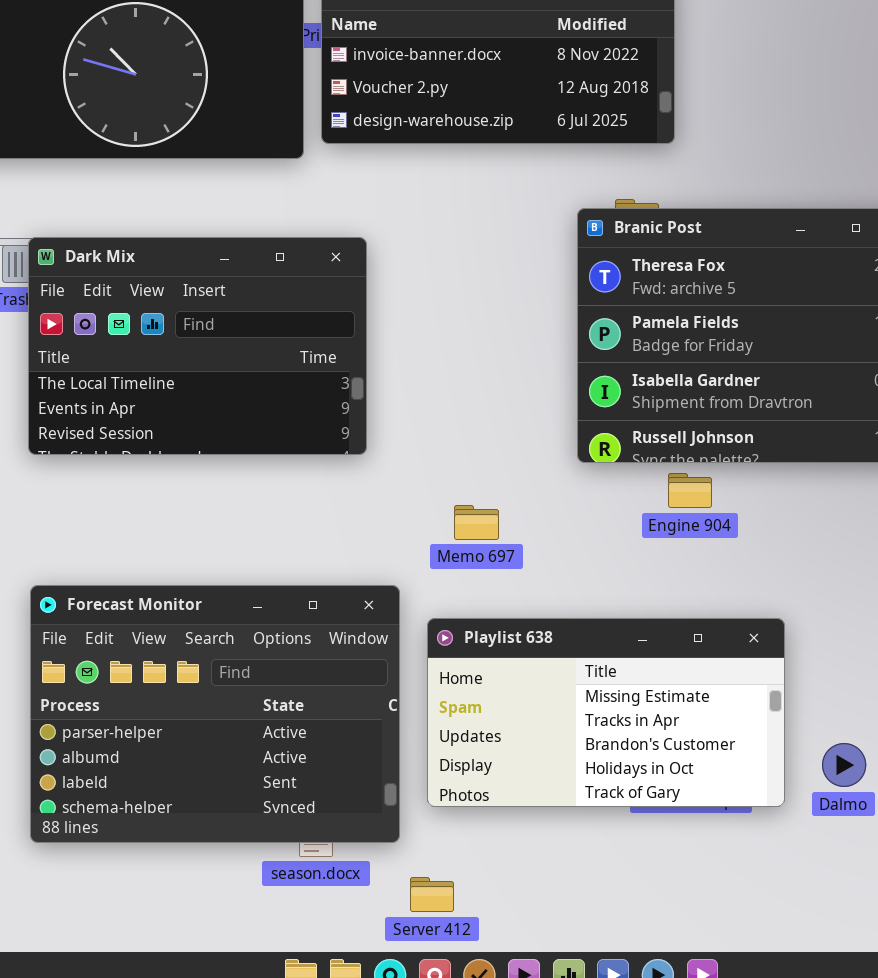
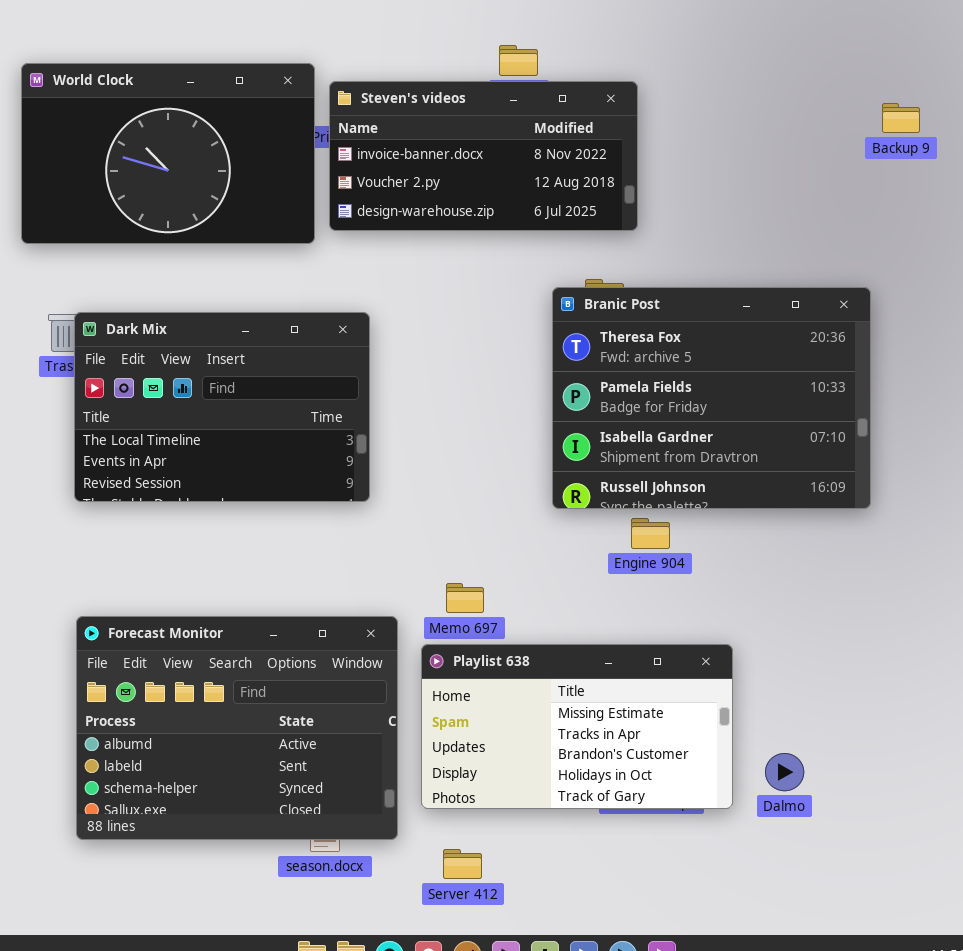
Memo 697: [454,505,499,540] -> [446,583,484,613], moved
Forecast Monitor: [30,585,400,843] -> [76,616,398,840], scrolled down 1 row
Server 412: [410,877,454,912] -> [443,849,482,879], moved

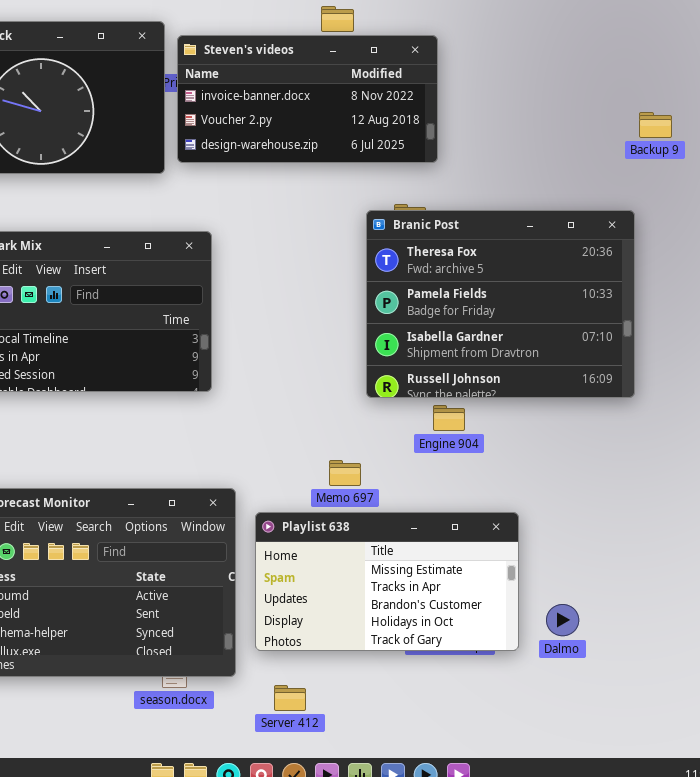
Backup 9: [882,103,920,133] -> [639,112,672,138], moved
Memo 697: [446,583,484,613] -> [329,460,361,486], moved

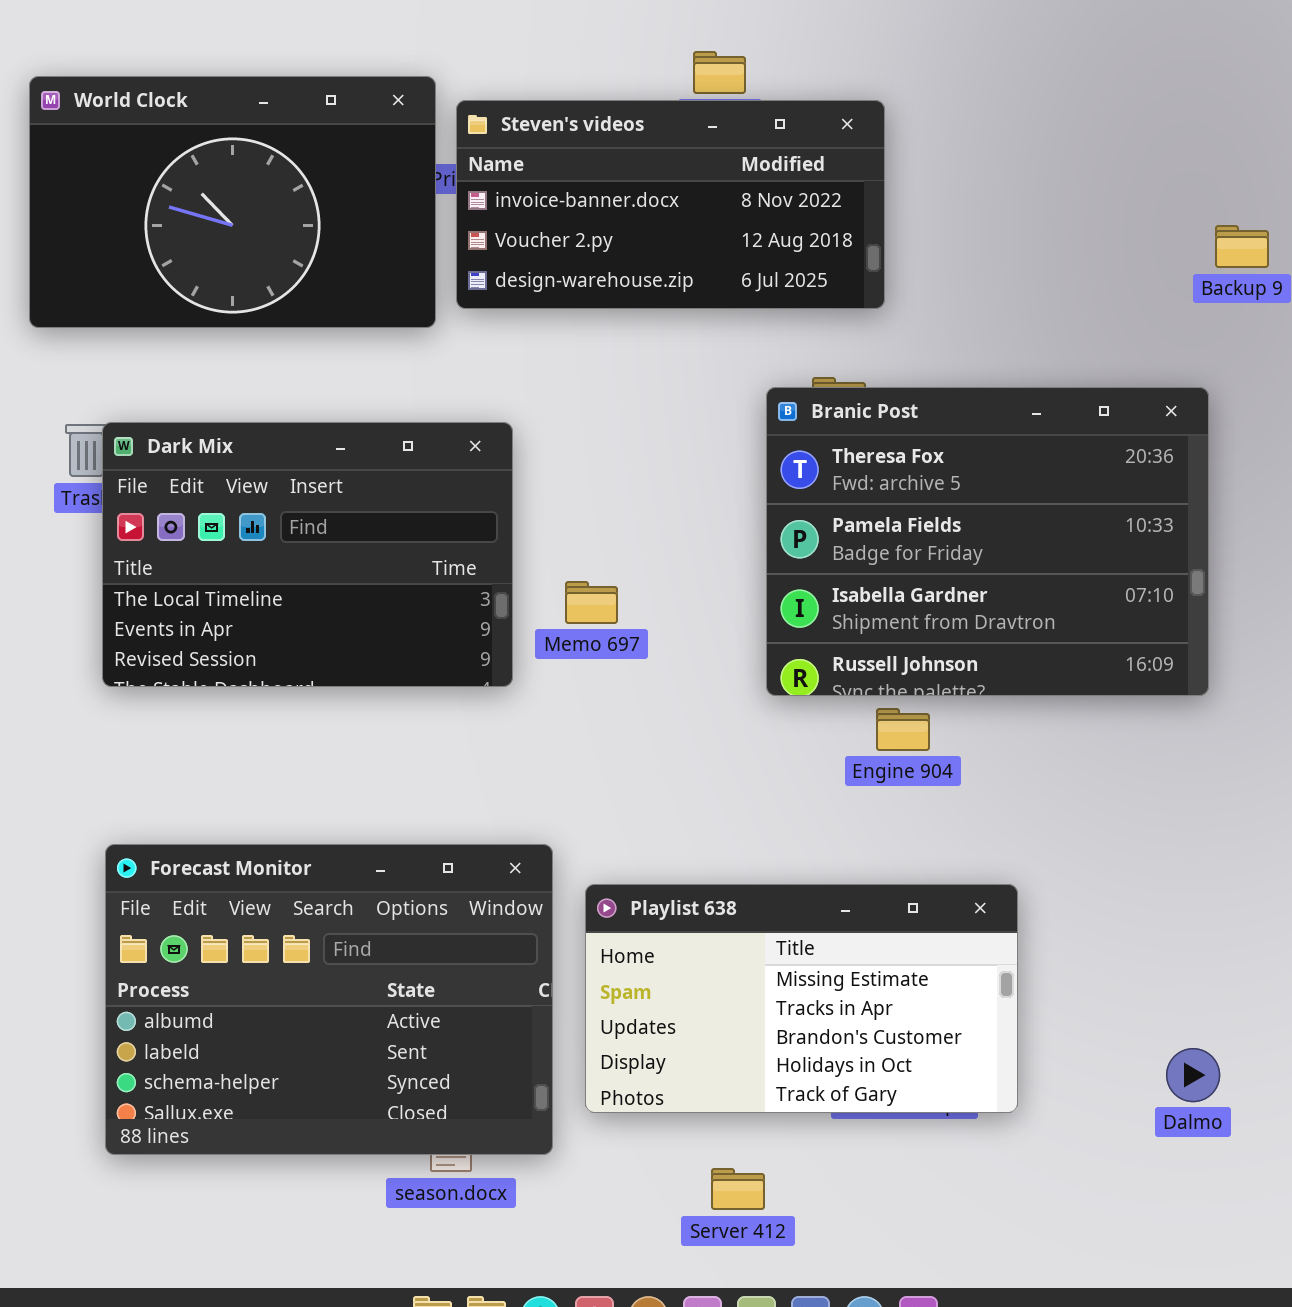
Memo 697: [329,460,361,486] -> [565,581,618,624], moved
Dalmo: [546,604,579,636] -> [1166,1048,1220,1102], moved
Server 412: [274,685,306,711] -> [711,1168,765,1210], moved

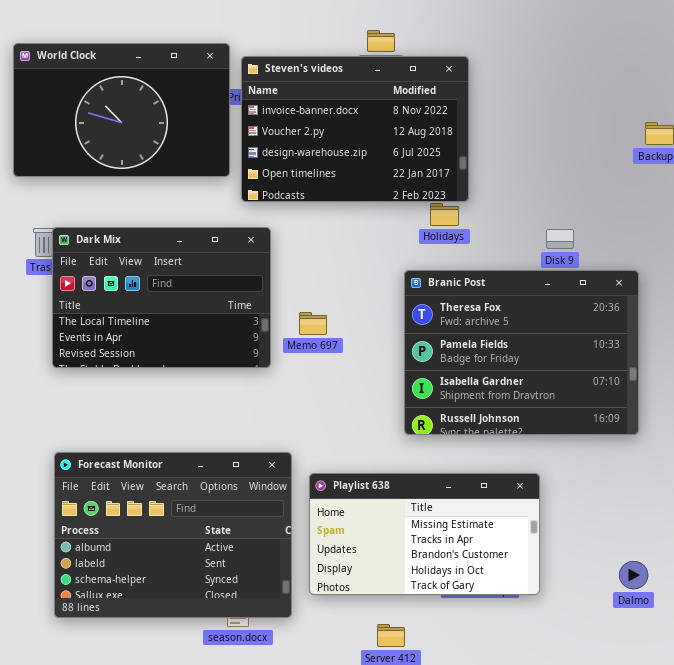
Steven's videos: [456,100,885,309] -> [241,56,469,202], resized
Branic Post: [766,387,1209,696] -> [404,270,639,435], moved

